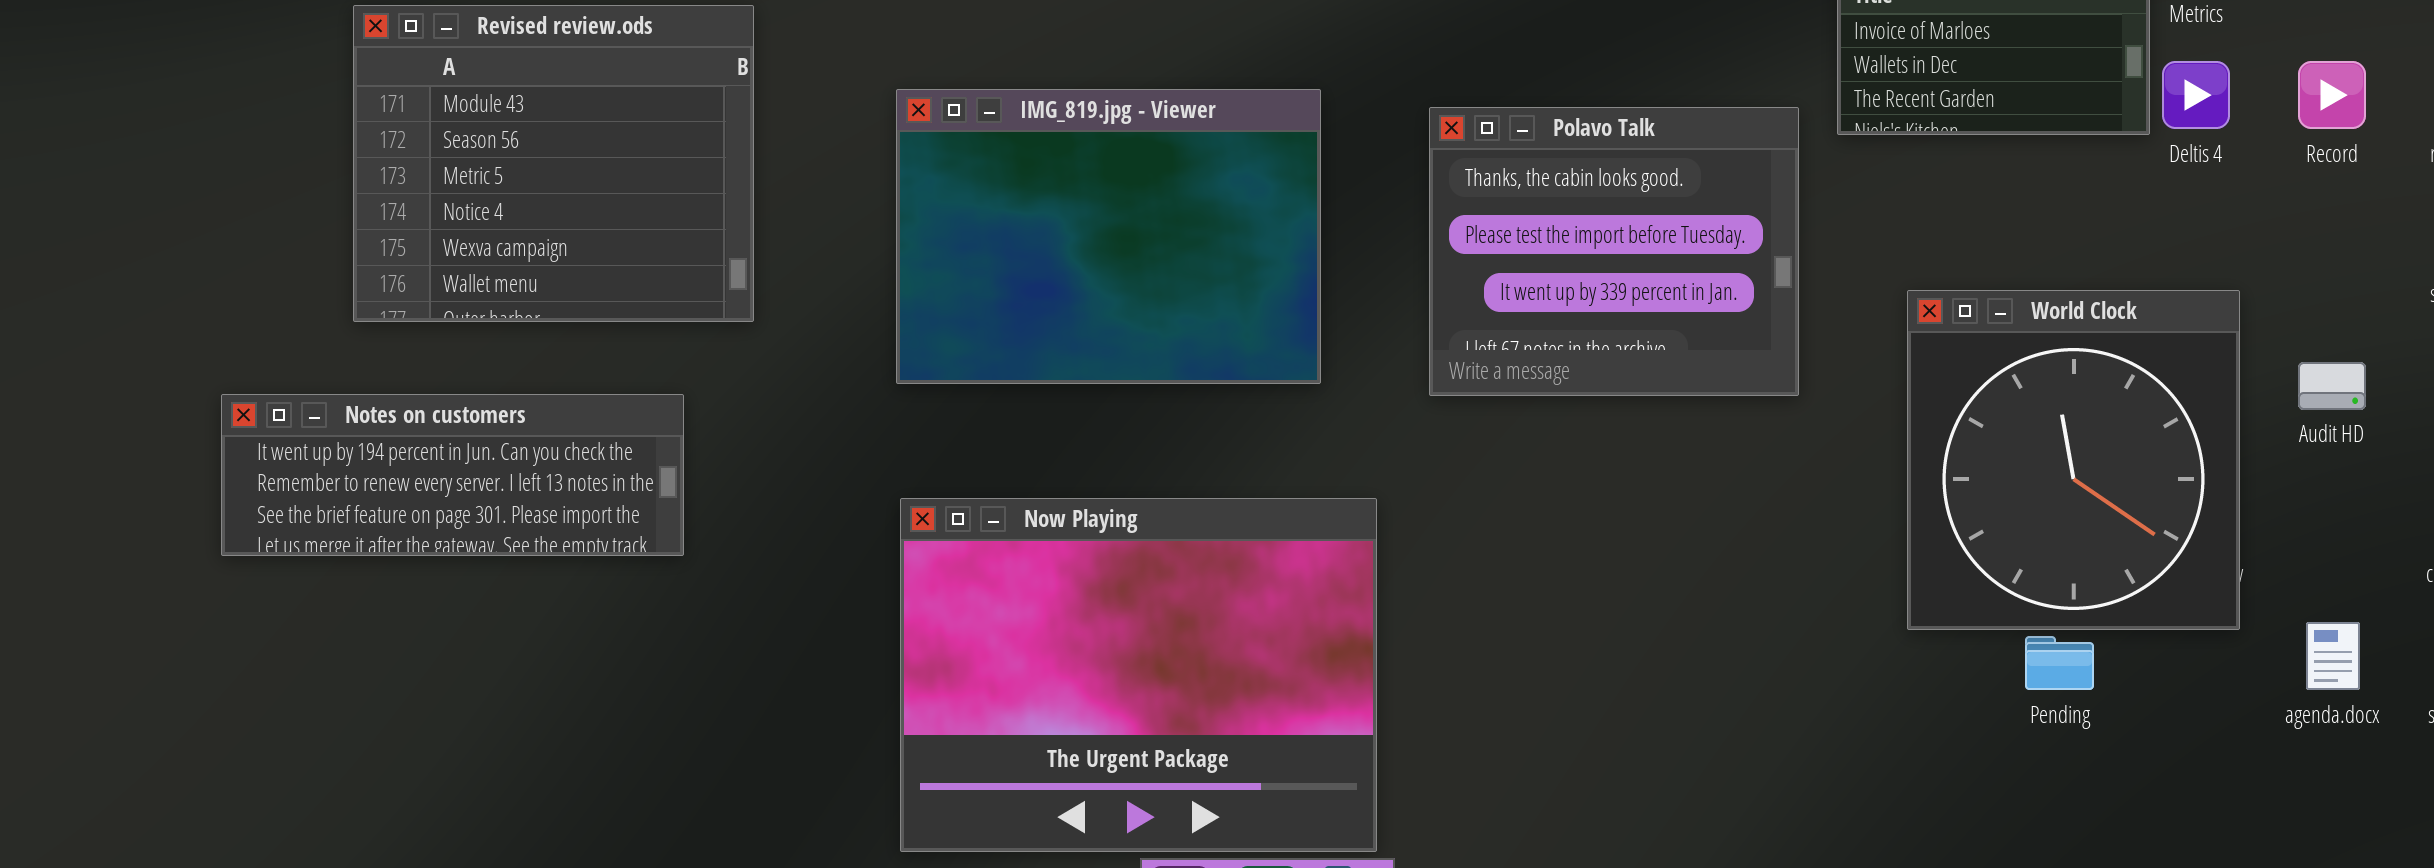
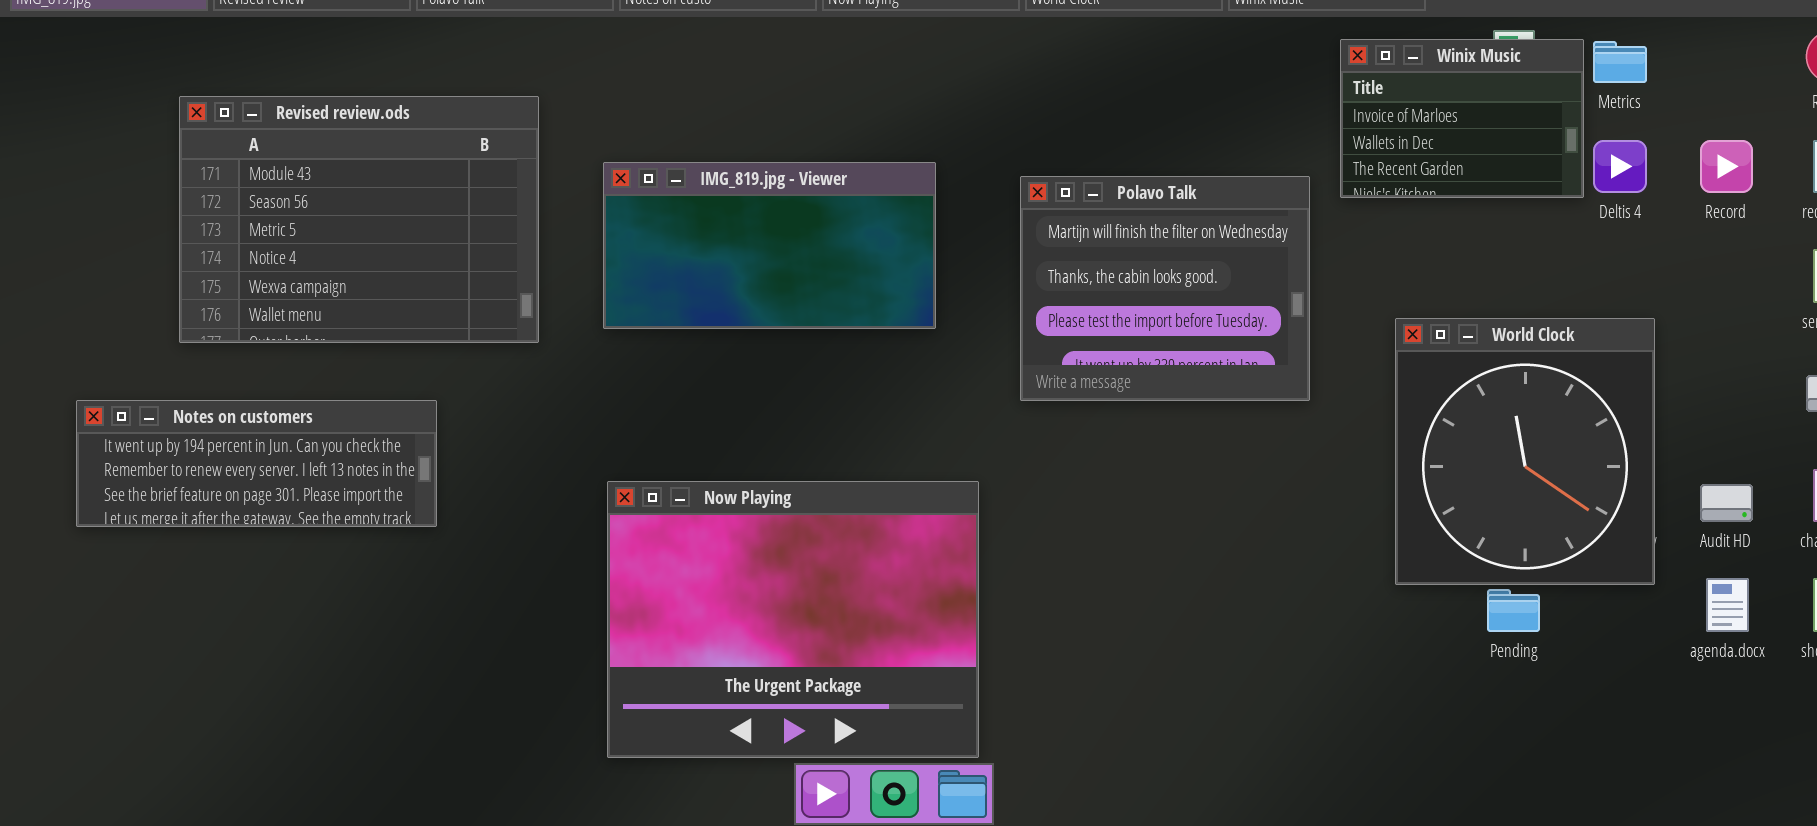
Revised review.ods: [353,5,754,322] -> [179,96,539,343], resized
IMG_819.jpg - Viewer: [896,89,1321,384] -> [603,162,936,329], resized
Polavo Talk: [1429,107,1799,396] -> [1020,176,1310,401], scrolled up 1 row
Audit HD: [2298,362,2366,410] -> [1700,484,1753,522], moved

